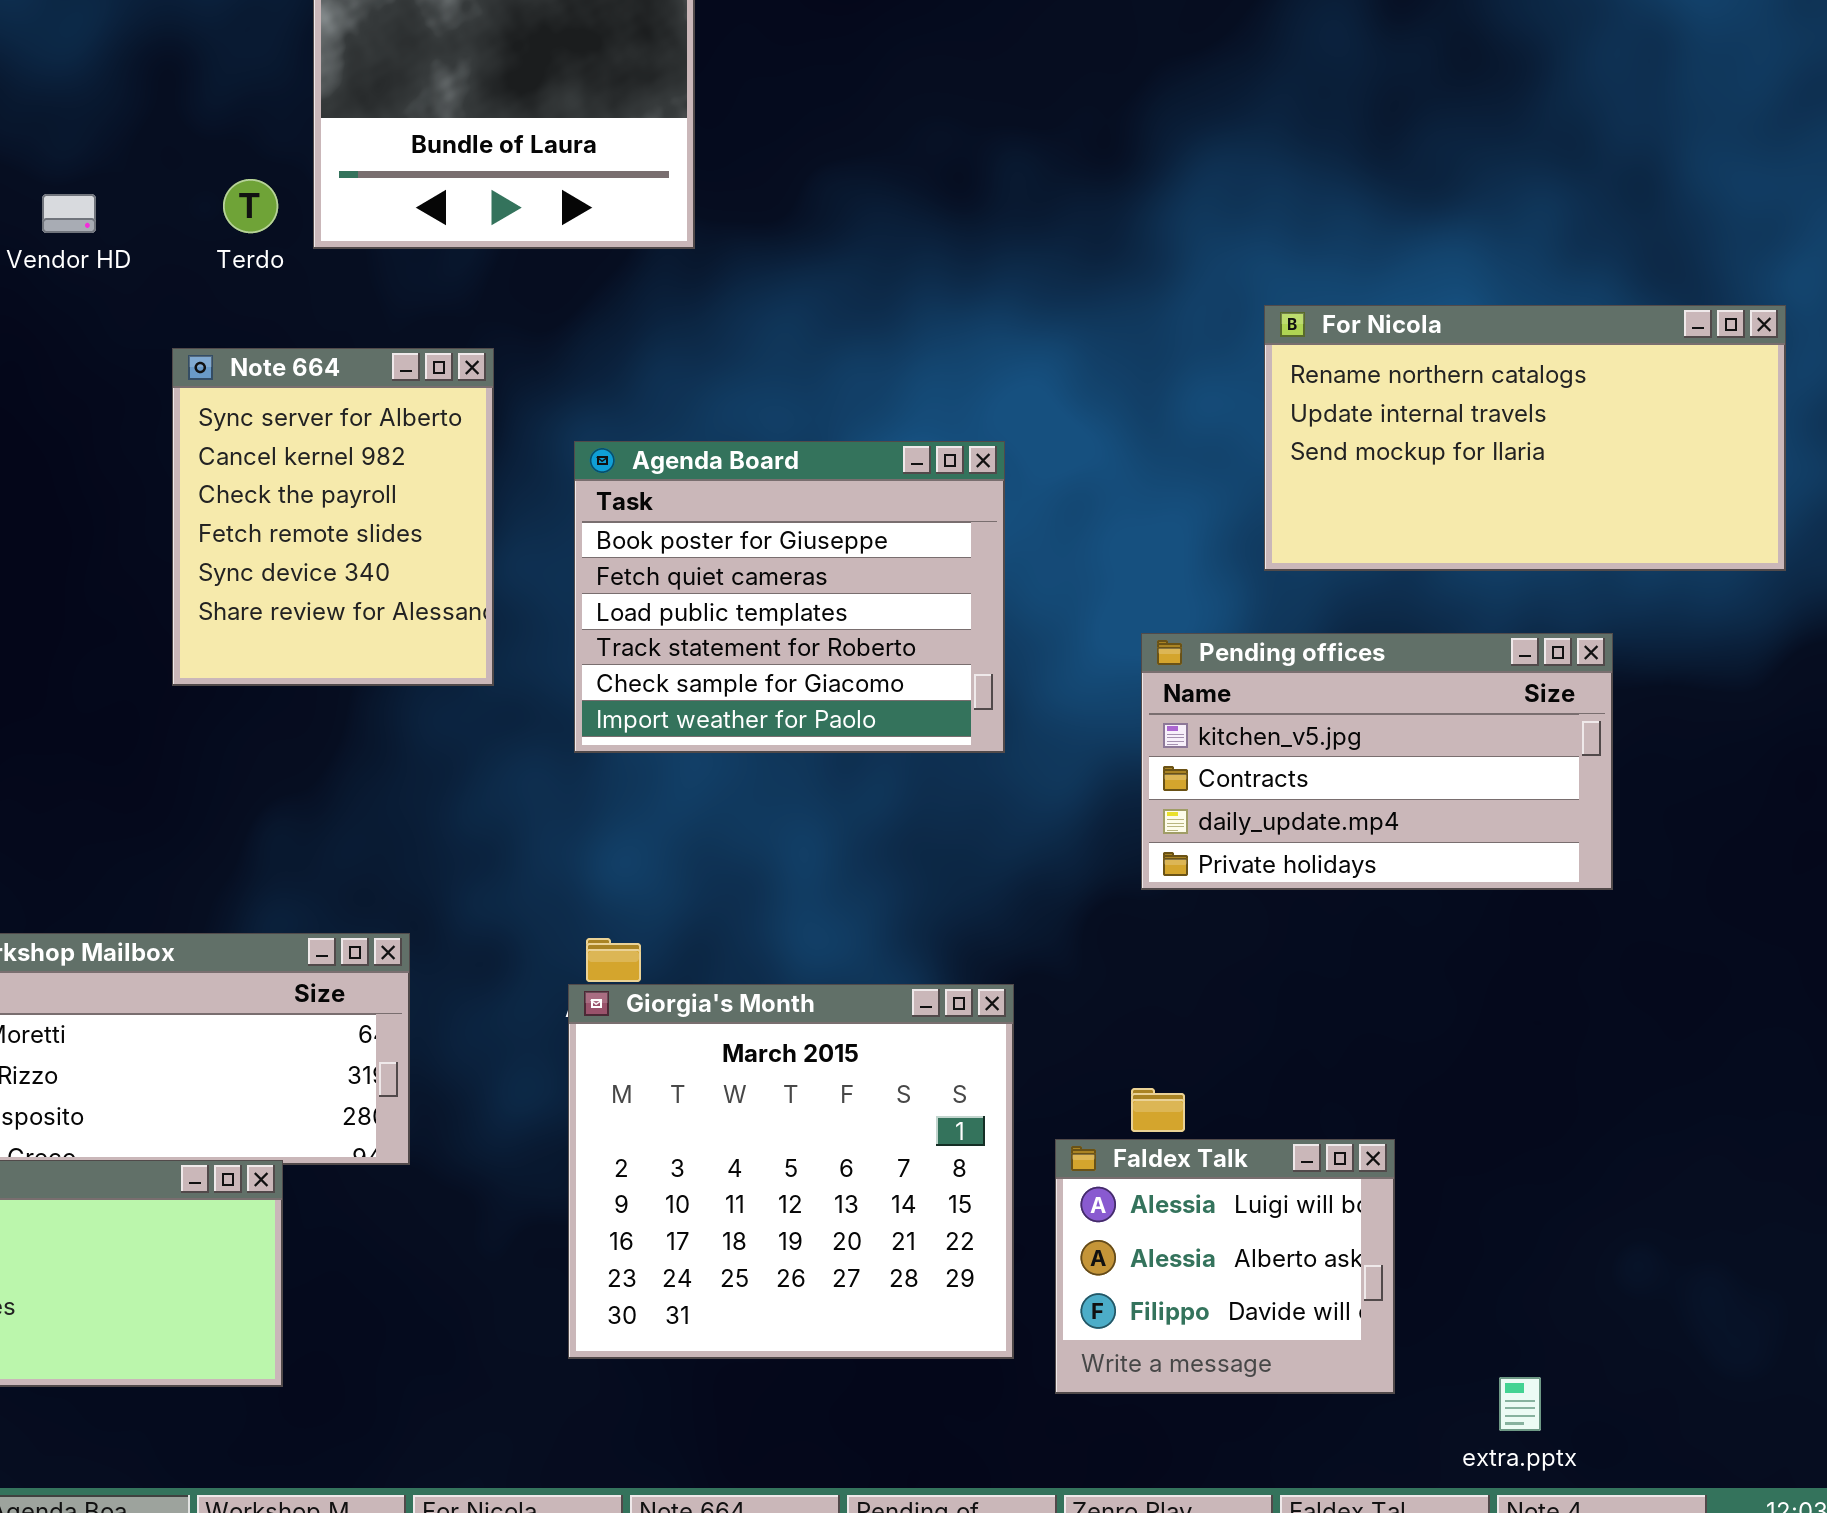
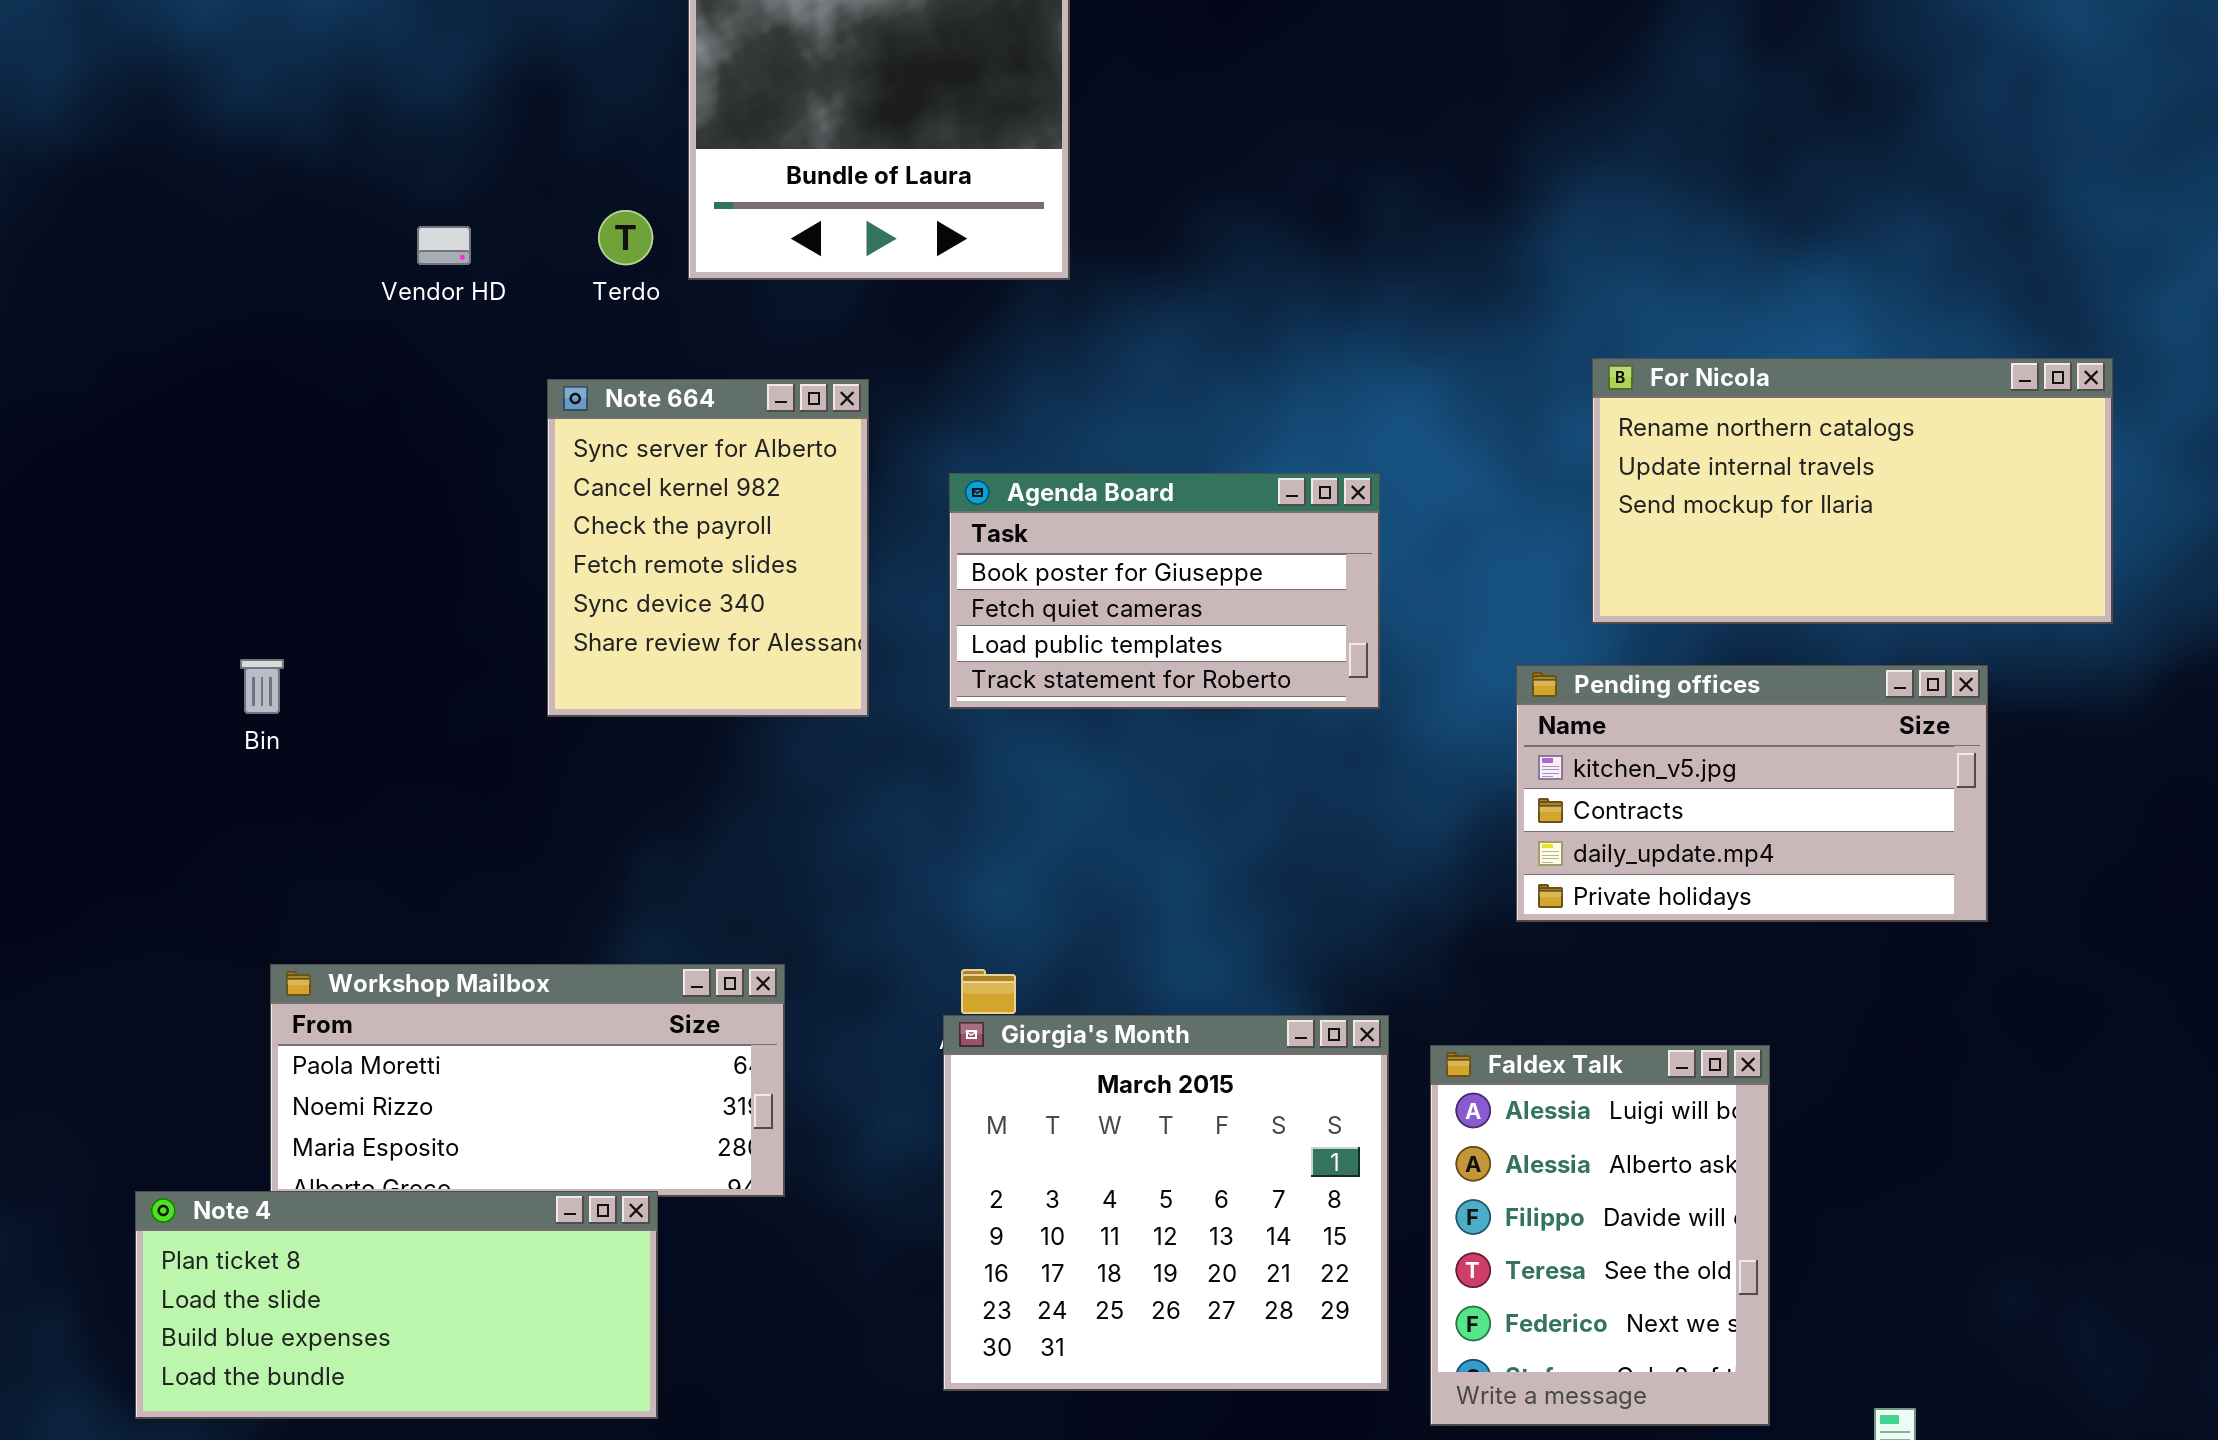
For Nicola: [1264,305,1786,571] -> [1592,358,2113,624], moved
Agenda Board: [574,441,1005,753] -> [949,473,1380,709], resized
Faldex Talk: [1055,1139,1395,1394] -> [1430,1045,1770,1426], resized

